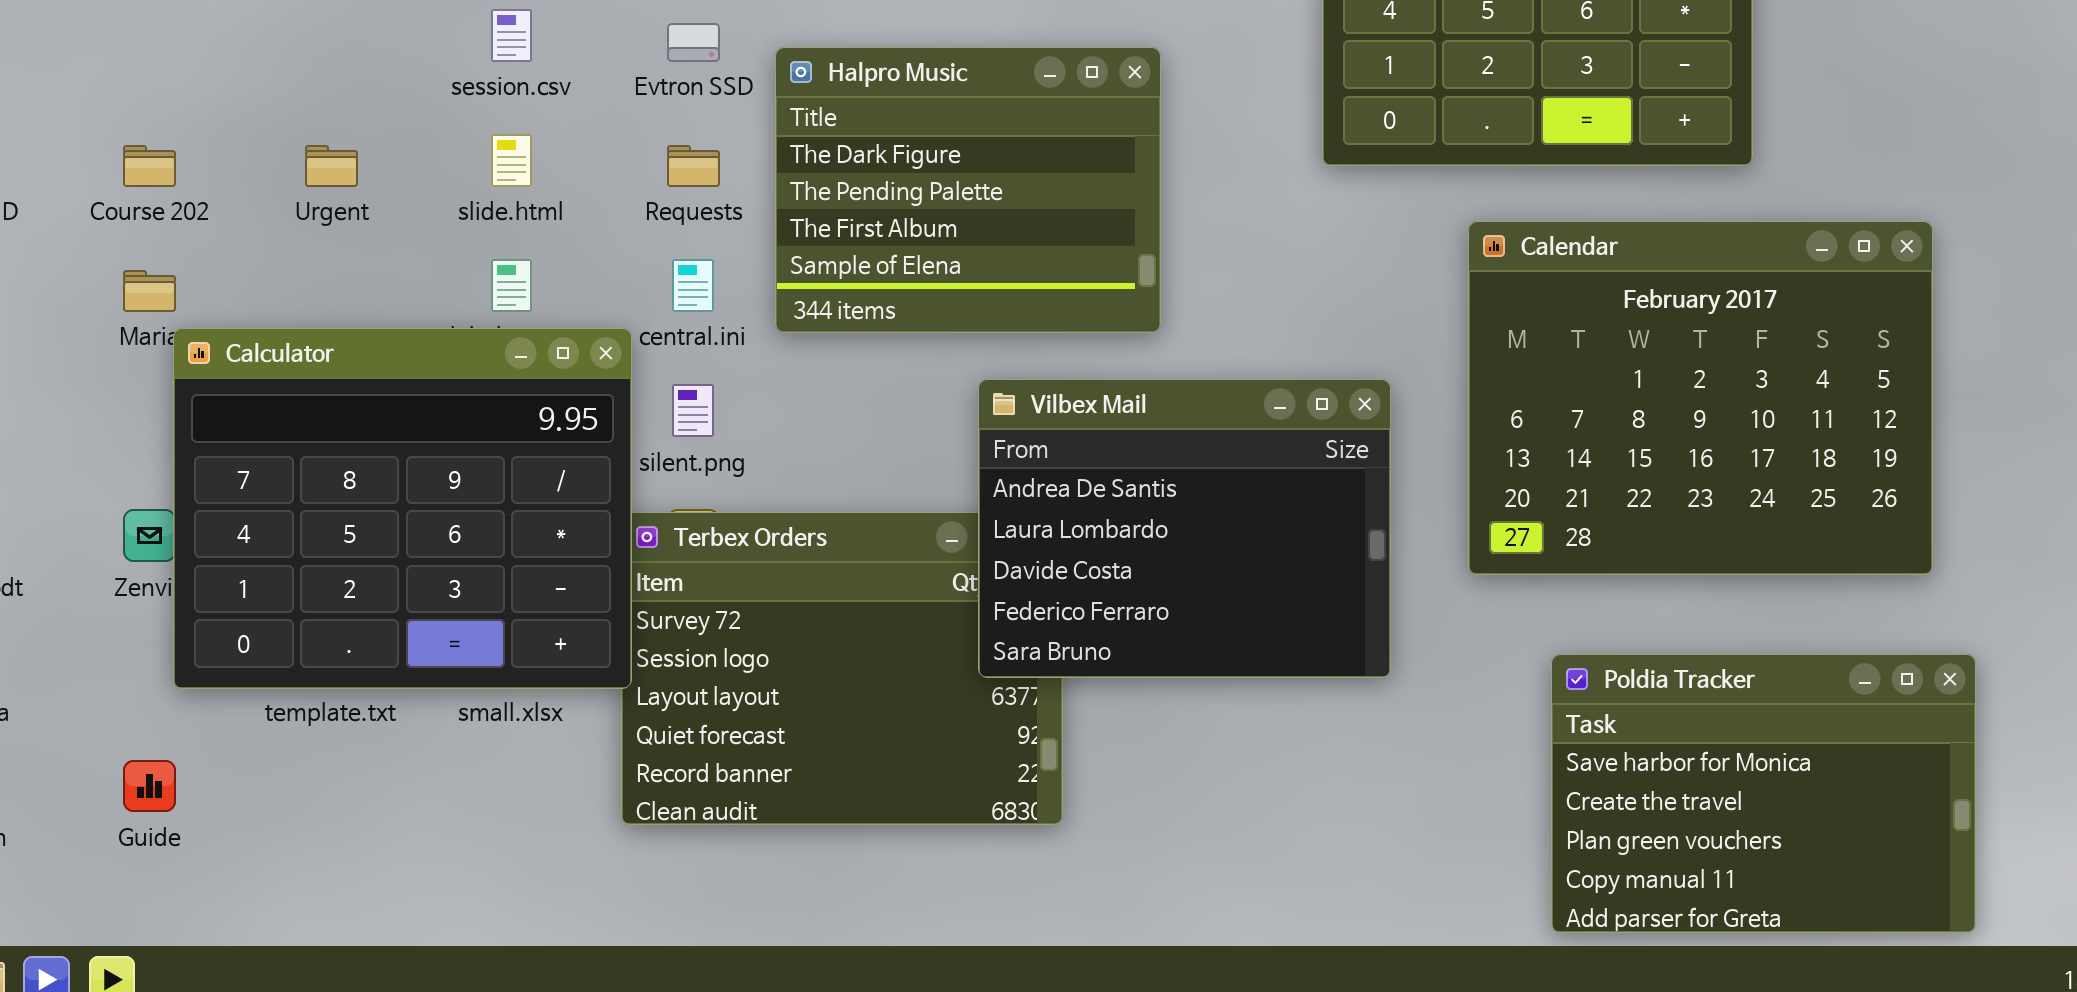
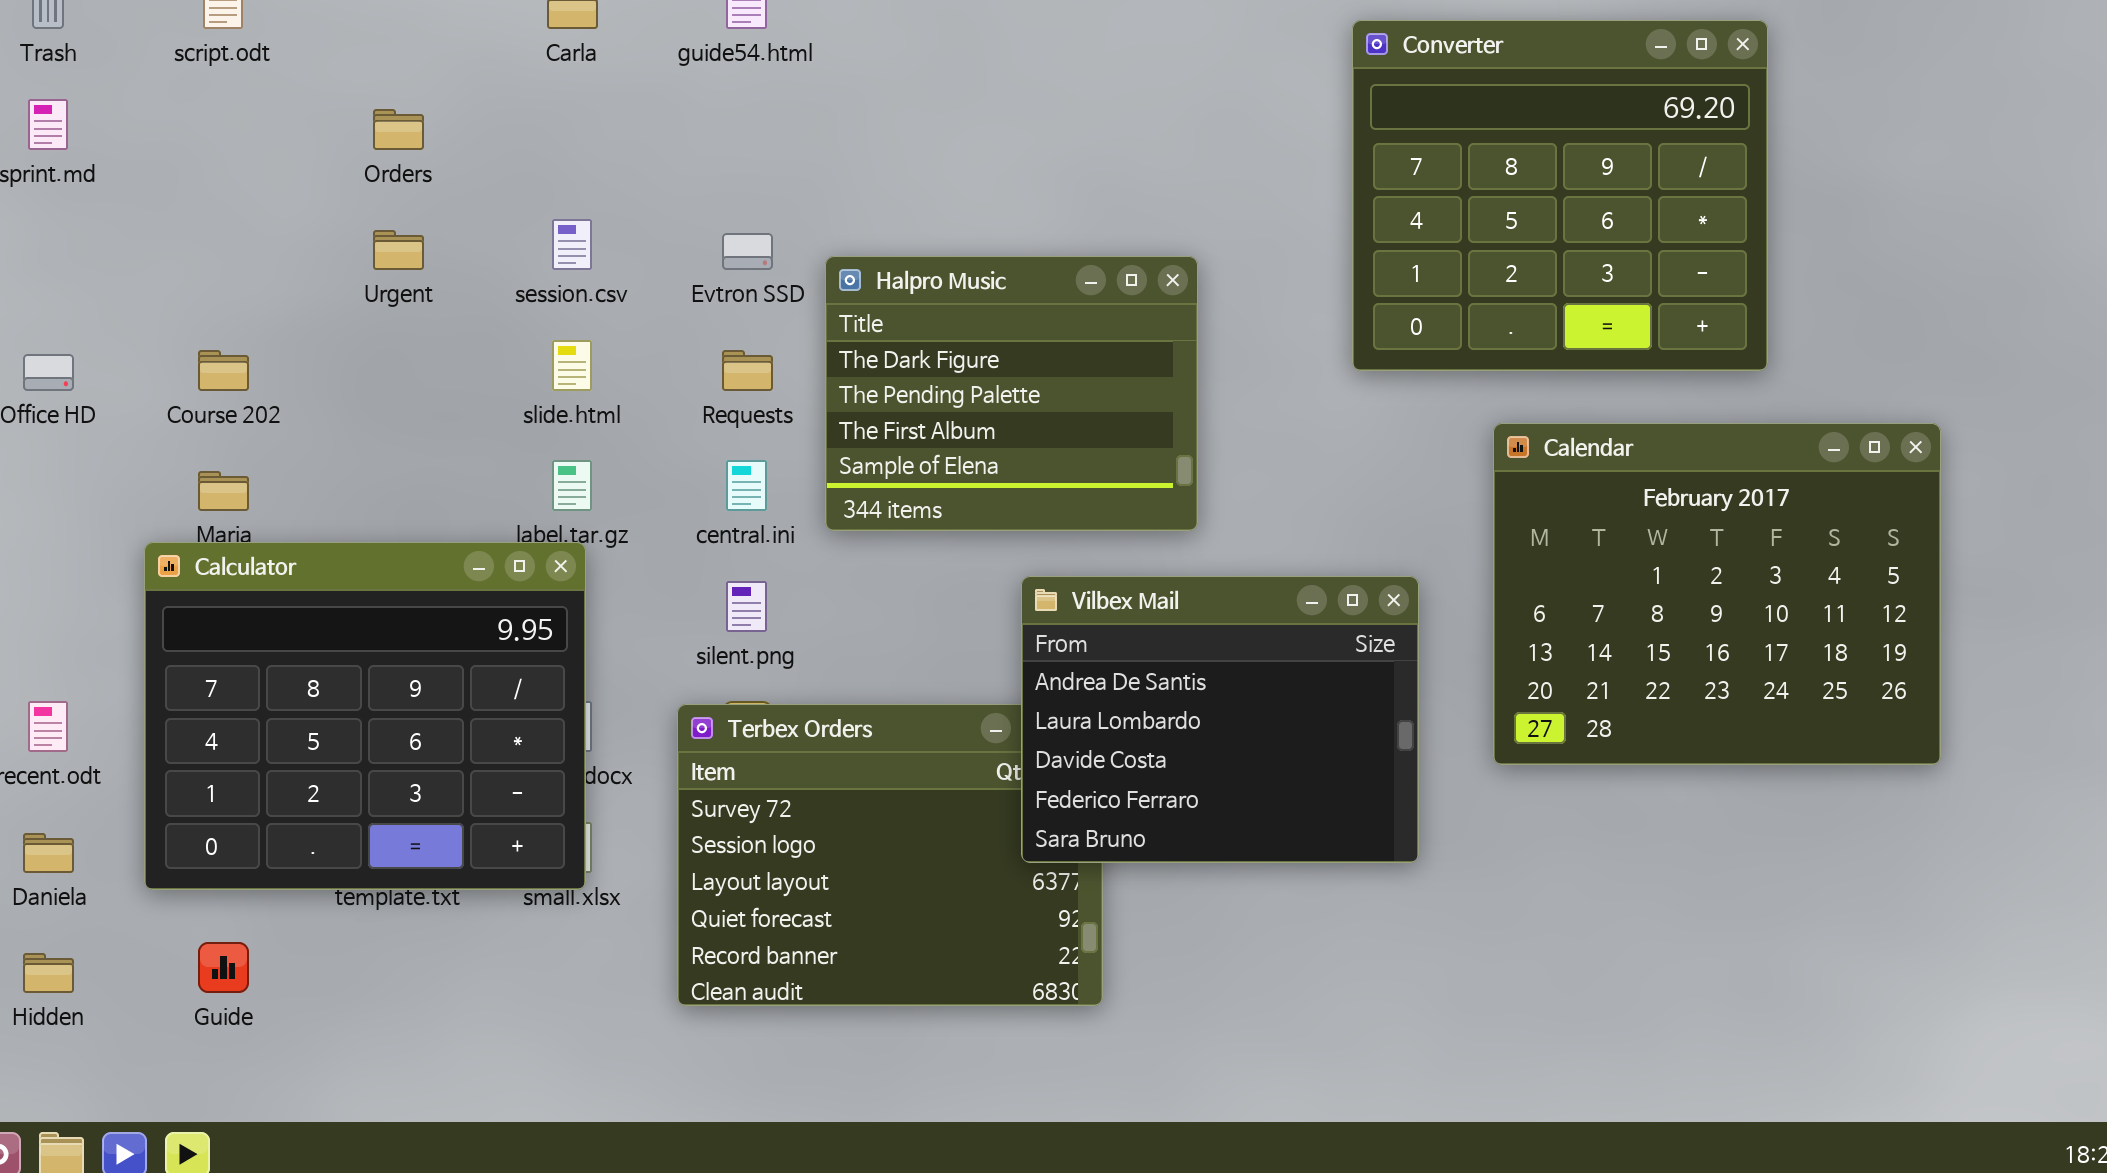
Urgent: [305,145,358,187] -> [373,230,424,270], moved
Calculator: [173,328,632,689] -> [144,542,586,890], moved
Poldia Tracker: [1551,654,1976,933] -> none, closed

